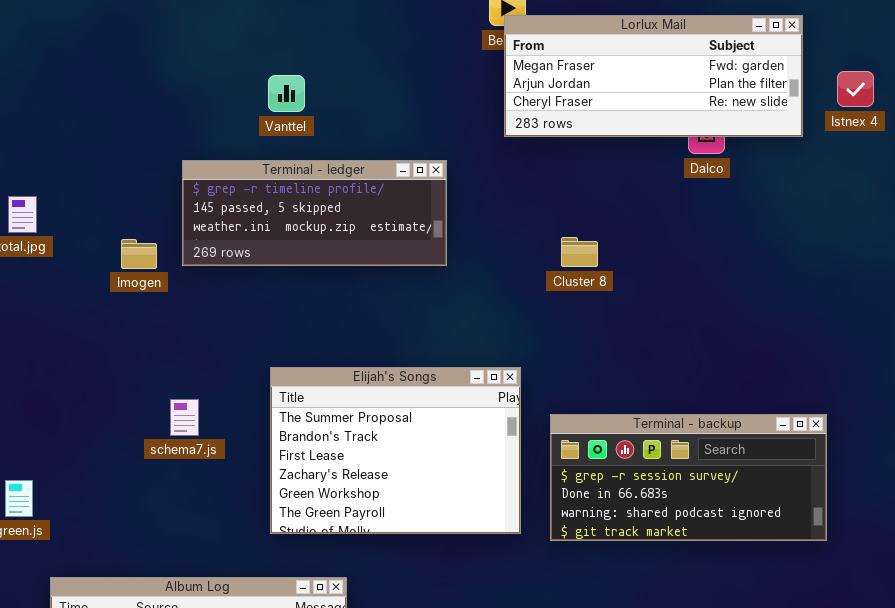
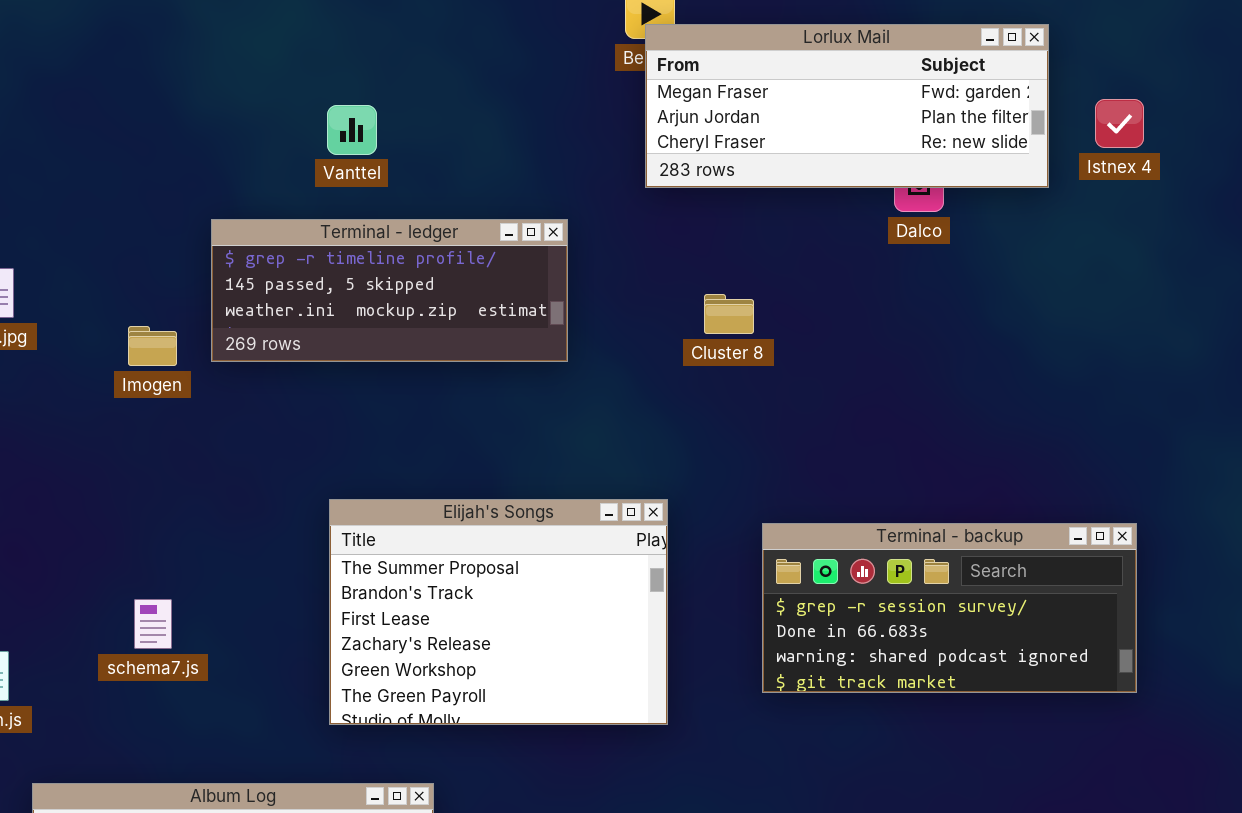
Cluster 8: [561,237,598,267] -> [704,294,754,334], moved
schema7.js: [170,399,199,436] -> [134,599,172,649], moved
Terminal - backup: [550,414,827,541] -> [762,523,1137,693], moved

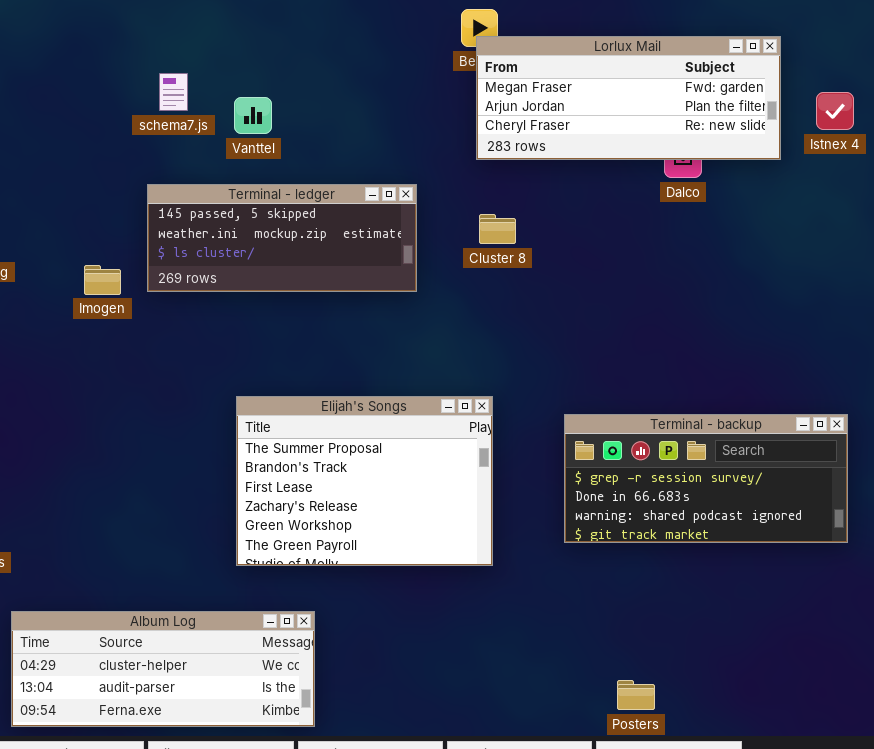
Terminal - ledger: [211,219,568,362] -> [147,184,417,292], scrolled down 1 row
Cluster 8: [704,294,754,334] -> [479,214,516,244], moved
schema7.js: [134,599,172,649] -> [159,73,188,111], moved

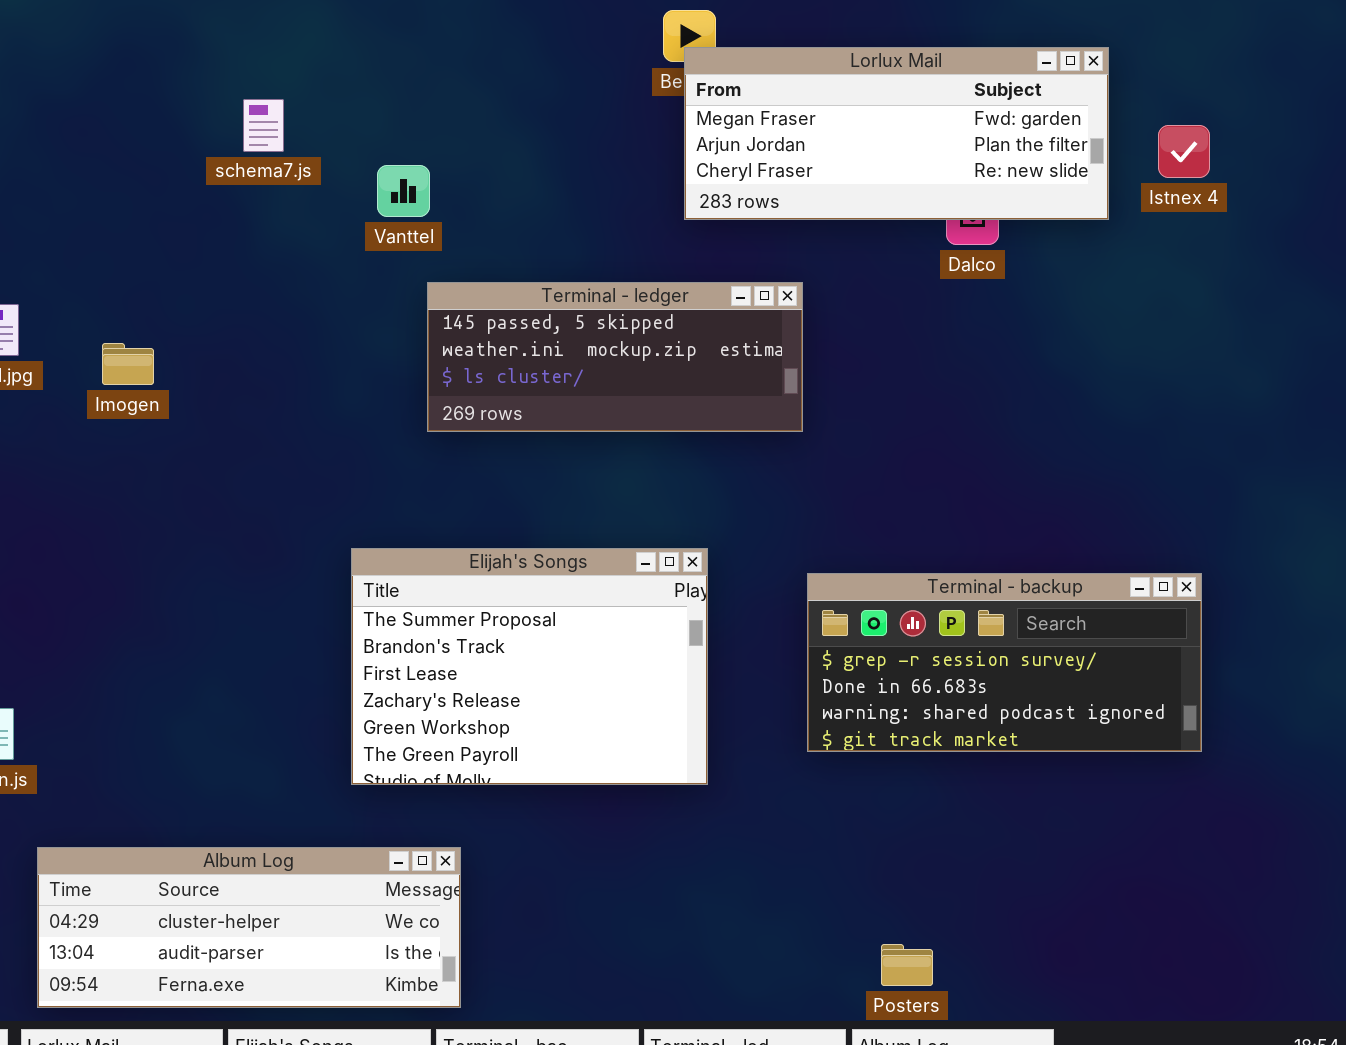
Vanttel: [234,97,272,134] -> [377,165,430,217], moved
Terminal - ledger: [147,184,417,292] -> [427,282,803,432], moved
Imogen: [84,265,121,295] -> [102,343,154,385], moved

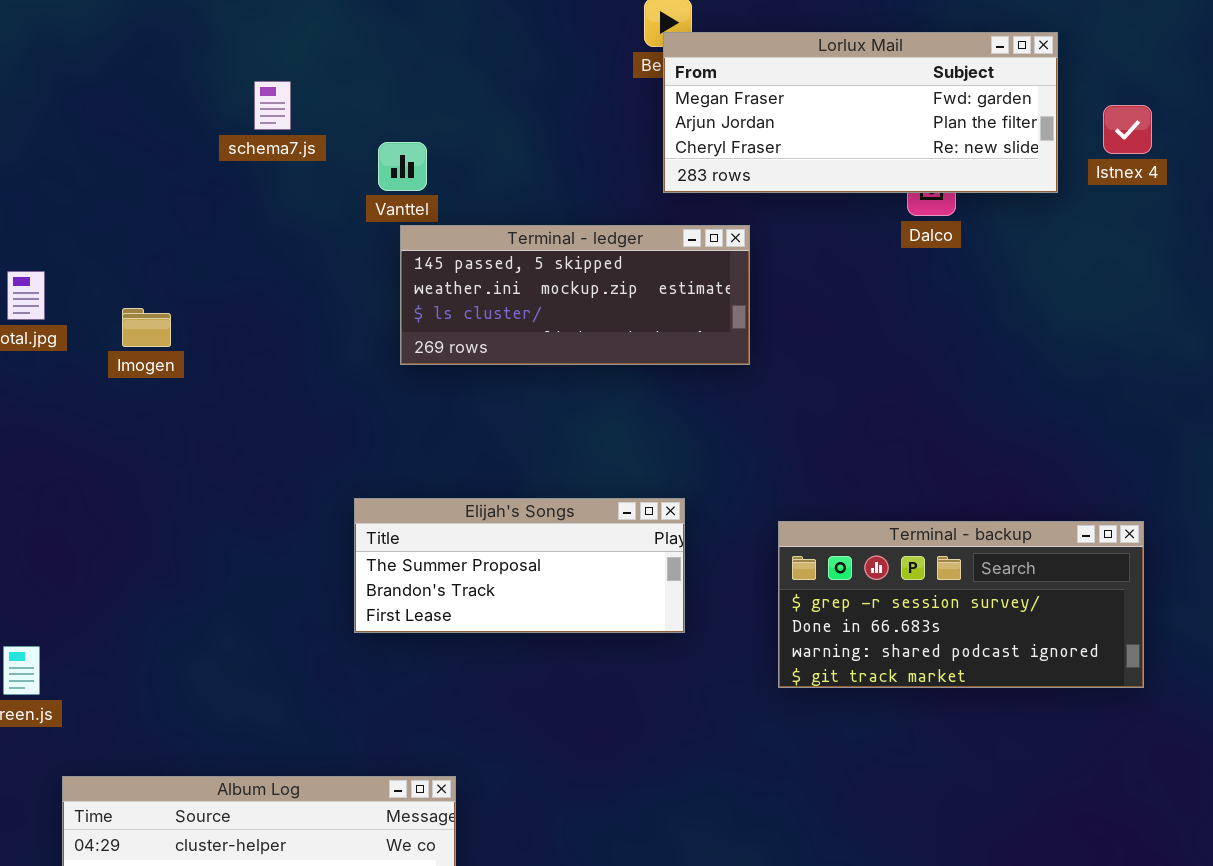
Terminal - ledger: [427,282,803,432] -> [400,225,750,365], moved
Elijah's Songs: [351,548,708,785] -> [354,498,685,633], resized

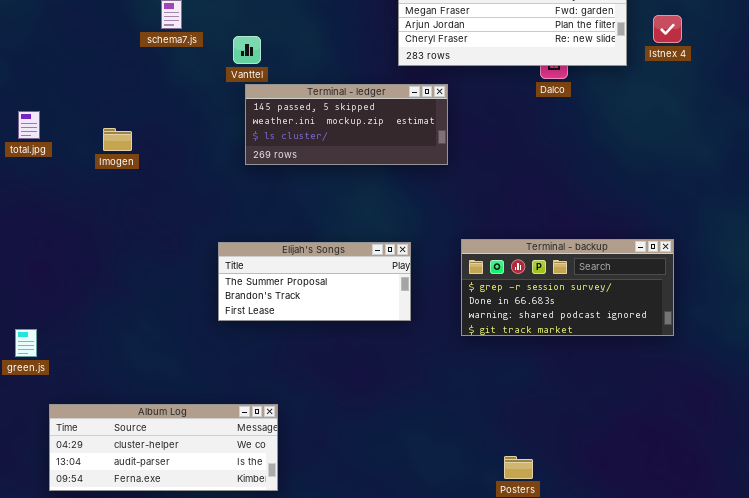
Imogen: [122,308,171,347] -> [103,128,132,151], moved
Terminal - backup: [778,521,1144,688] -> [461,239,674,336], moved

